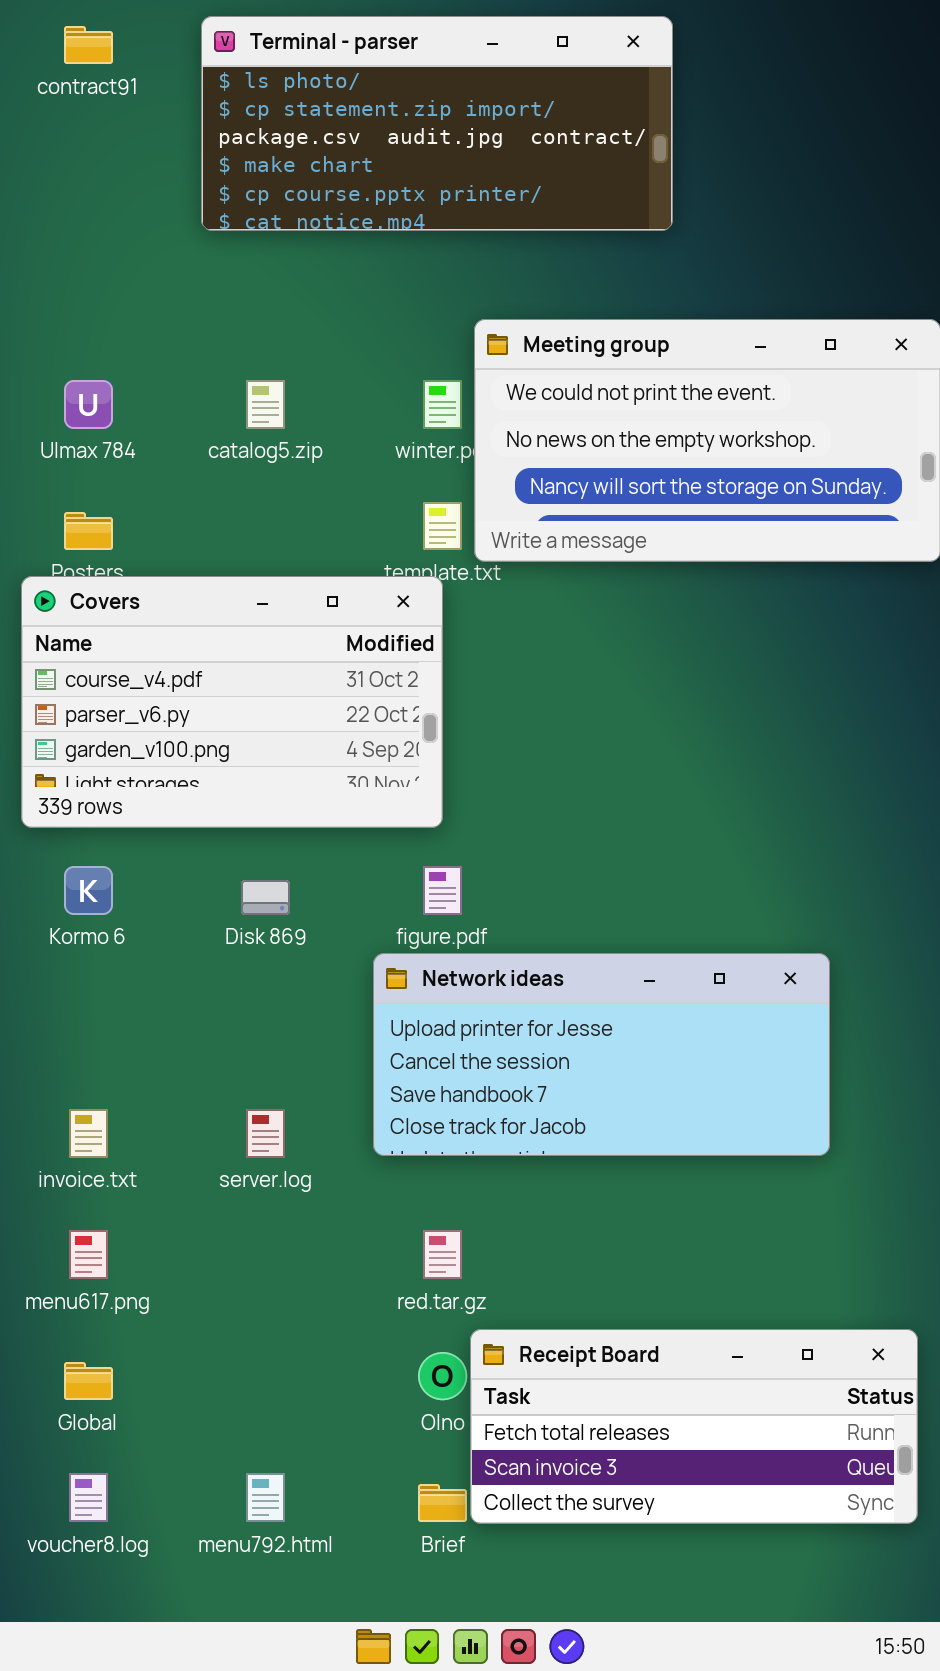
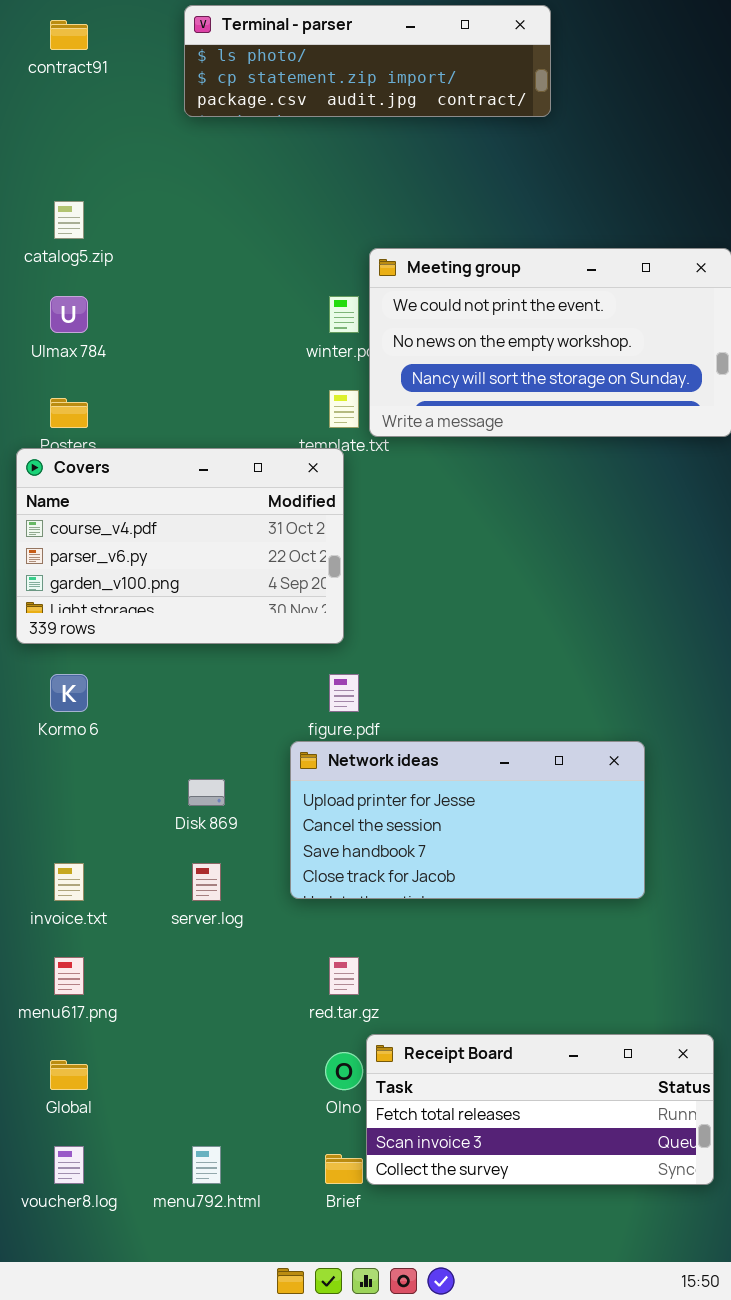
Terminal - parser: [201,16,673,231] -> [184,5,551,117], moved, resized
catalog5.zip: [246,380,285,429] -> [54,201,84,239], moved
Disk 869: [241,880,290,915] -> [188,779,225,806], moved

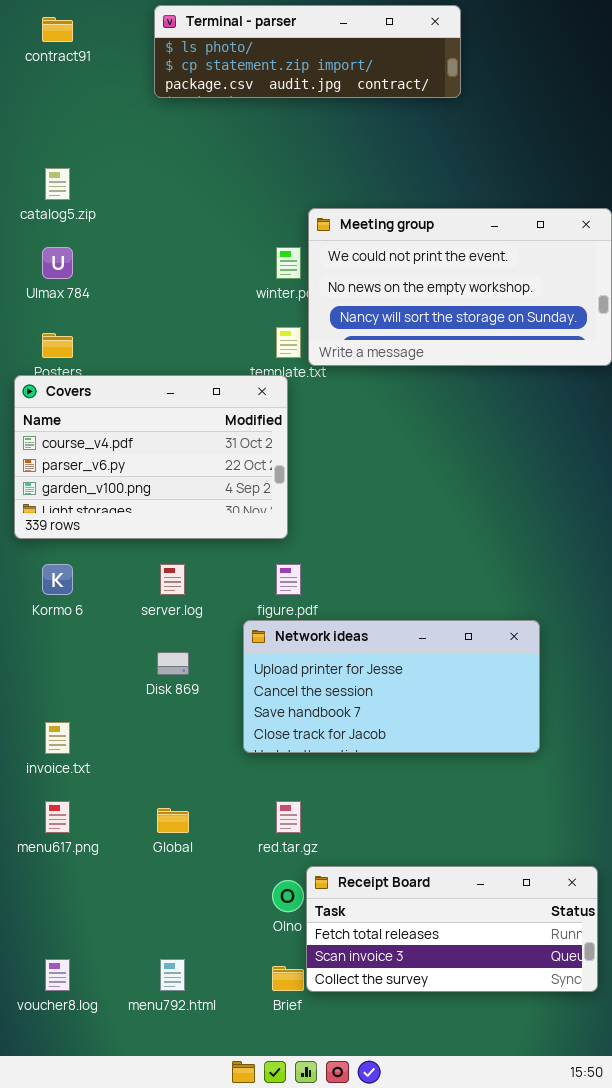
server.log: [192,863,221,901] -> [160,564,185,595], moved
Global: [50,1060,88,1090] -> [157,808,189,833], moved

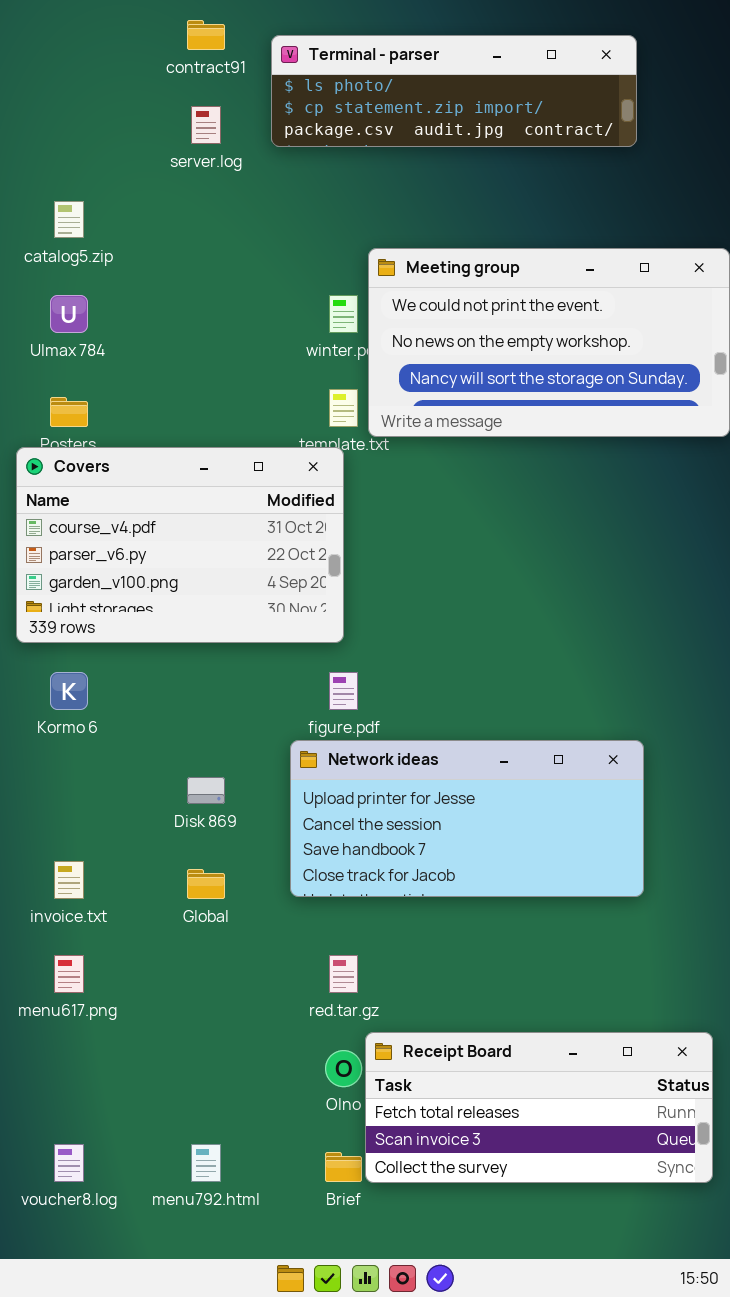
Terminal - parser: [154,5,461,98] -> [271,35,637,147], moved
contract91: [42,17,73,42] -> [187,20,225,50], moved
server.log: [160,564,185,595] -> [191,106,221,144], moved
Global: [157,808,189,833] -> [187,869,225,899], moved

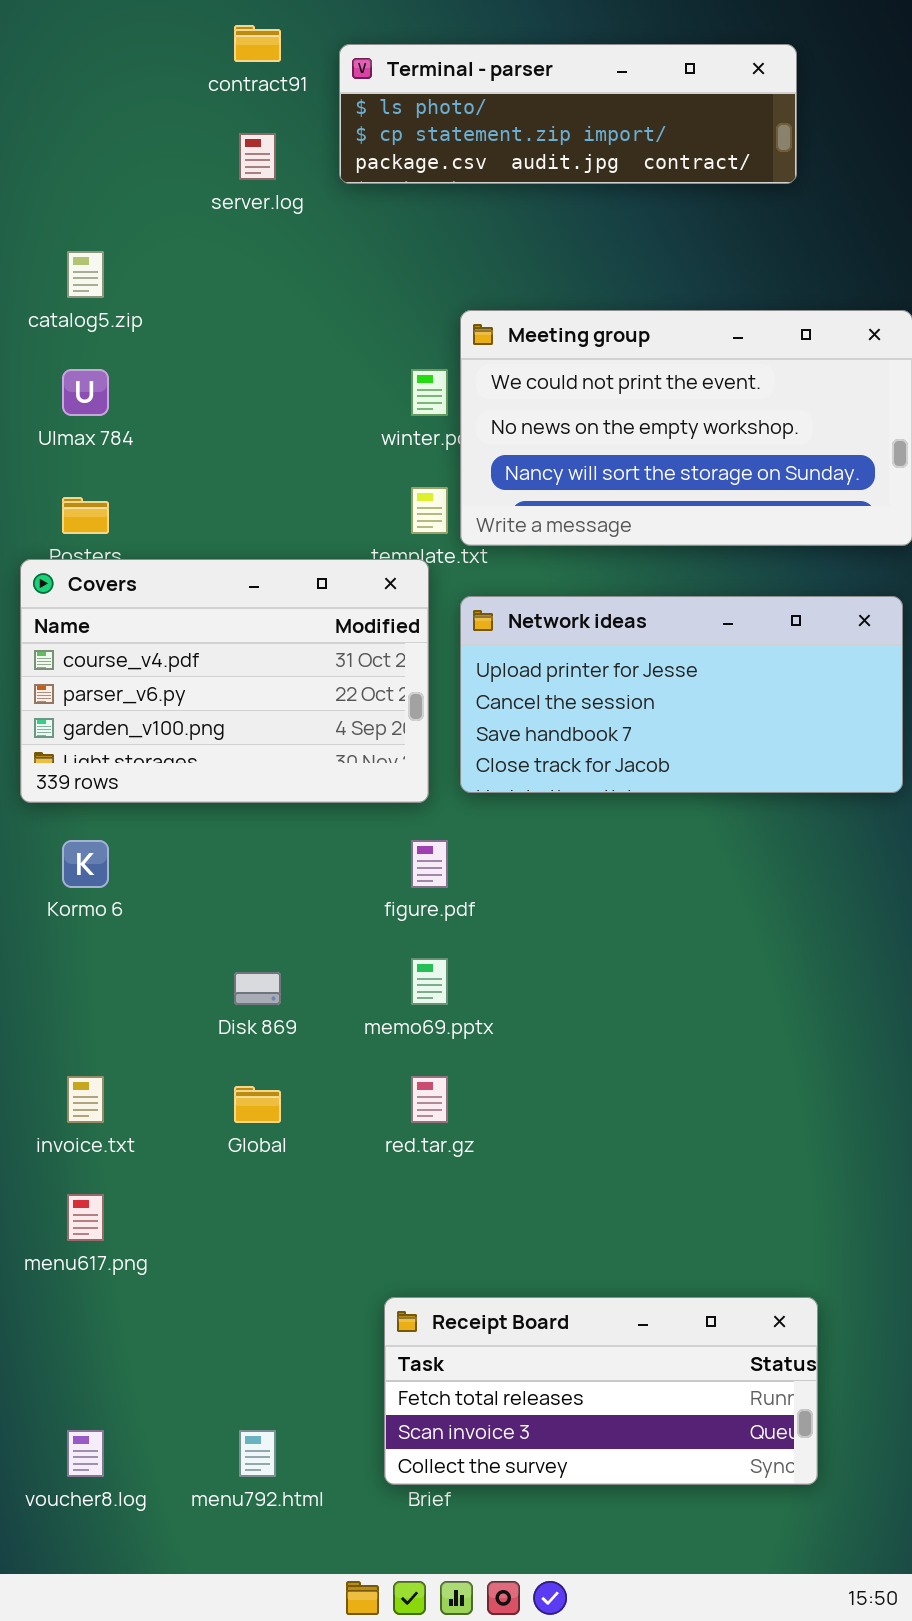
Network ideas: [290,740,644,897] -> [460,596,903,793], moved
red.tar.gz: [329,955,358,993] -> [411,1076,448,1123], moved
Receipt Board: [365,1032,713,1183] -> [384,1297,818,1485], moved

